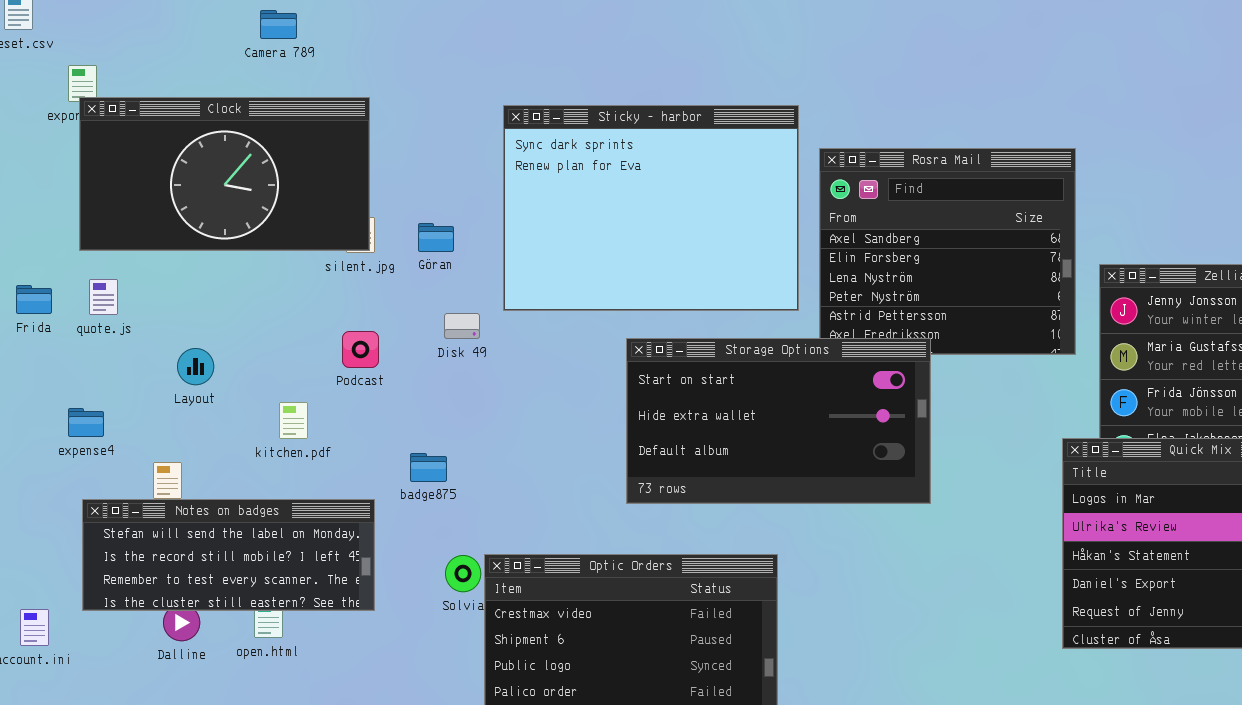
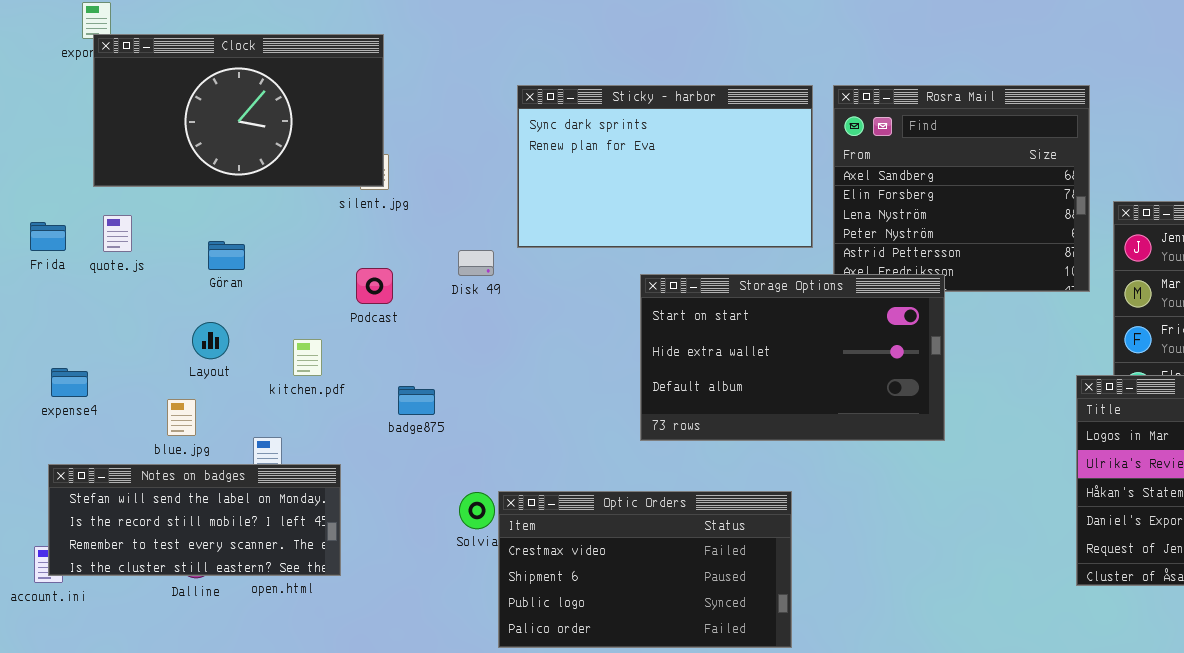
Sticky - harbor: [503,105,799,311] -> [517,85,813,248], resized
Göran: [418,223,454,252] -> [208,241,245,270], moved
Layout: [177,348,214,385] -> [192,322,229,359], moved
expense4: [68,408,104,437] -> [51,368,88,397], moved
badge875: [410,453,447,482] -> [398,386,435,415], moved
Notes on badges: [82,499,375,611] -> [48,464,341,576], moved

